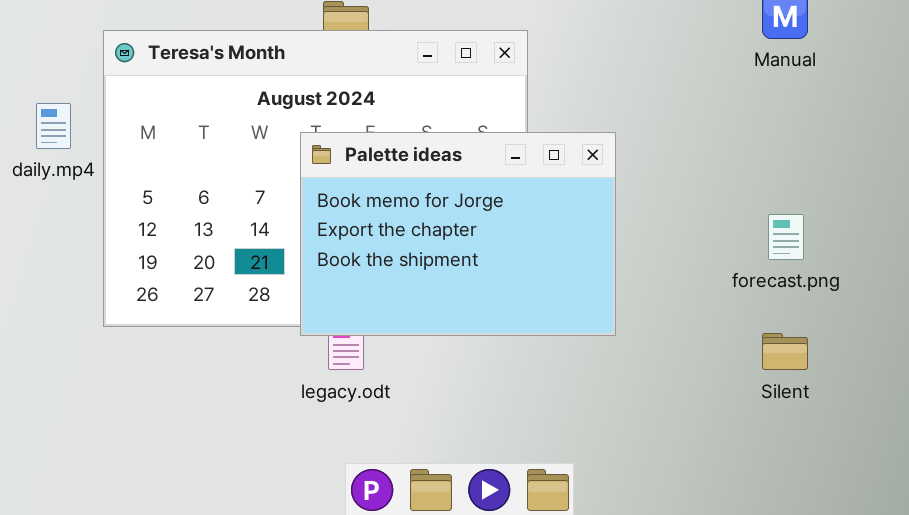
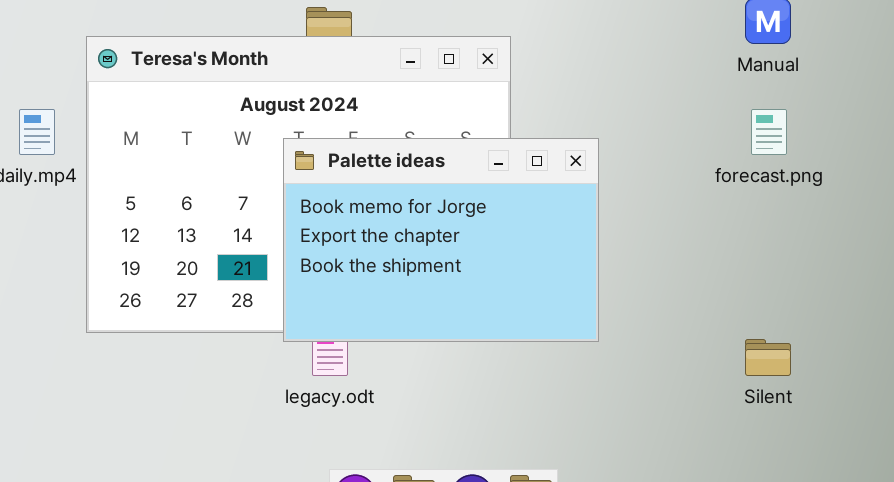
forecast.png: [768,214,804,260] -> [751,109,787,155], moved

